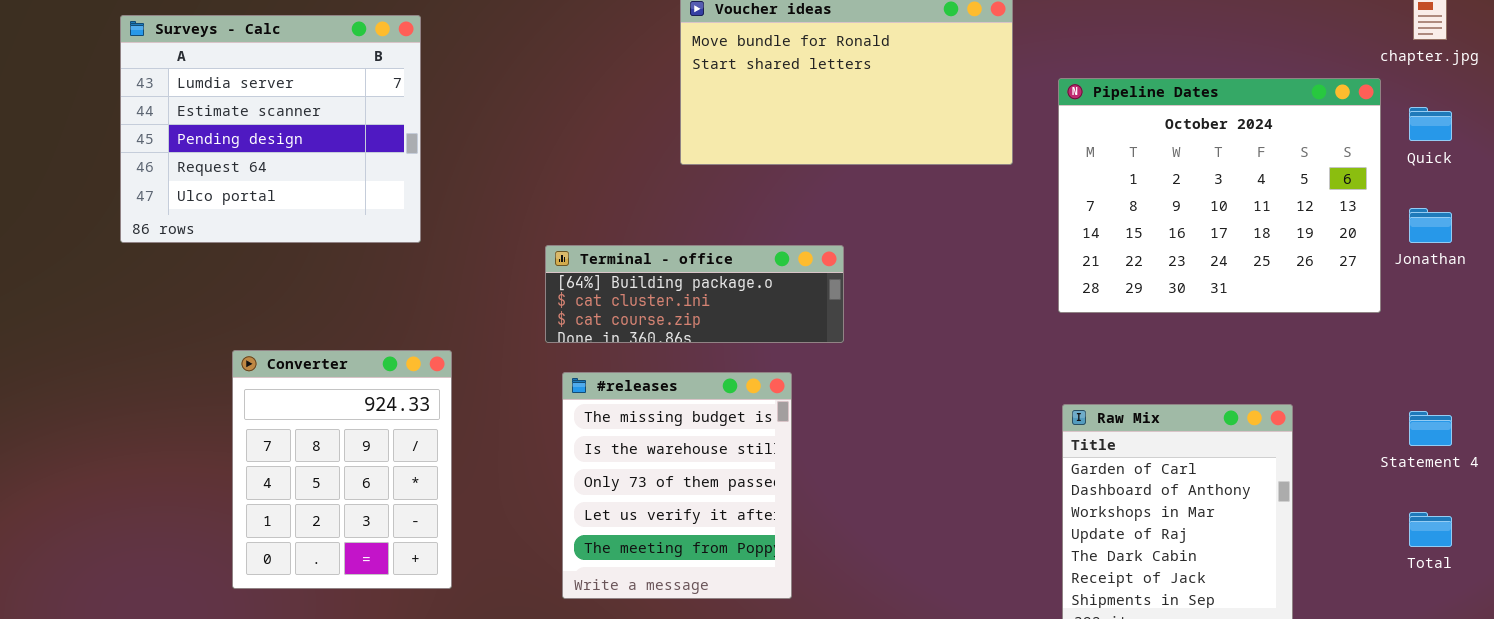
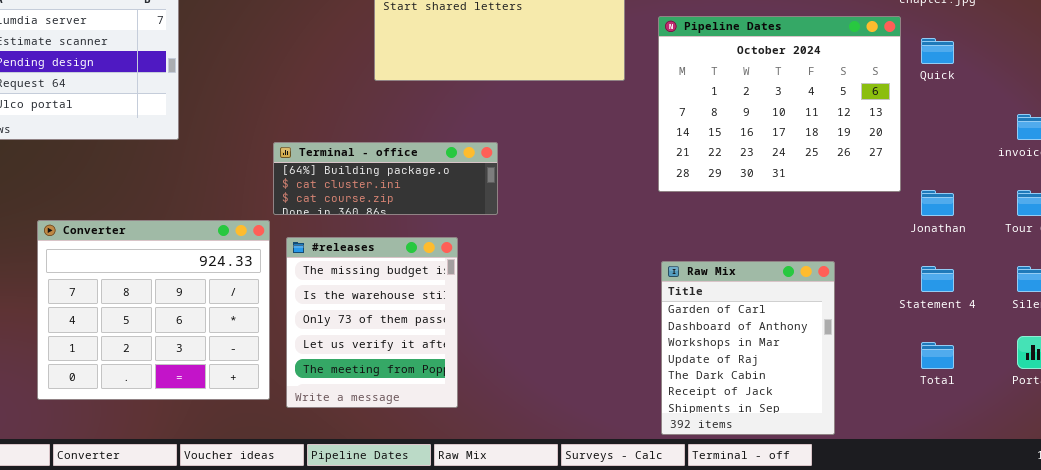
Jonathan: [1409,208,1452,243] -> [921,190,954,216], moved
Converter: [232,350,452,589] -> [37,220,270,400], resized

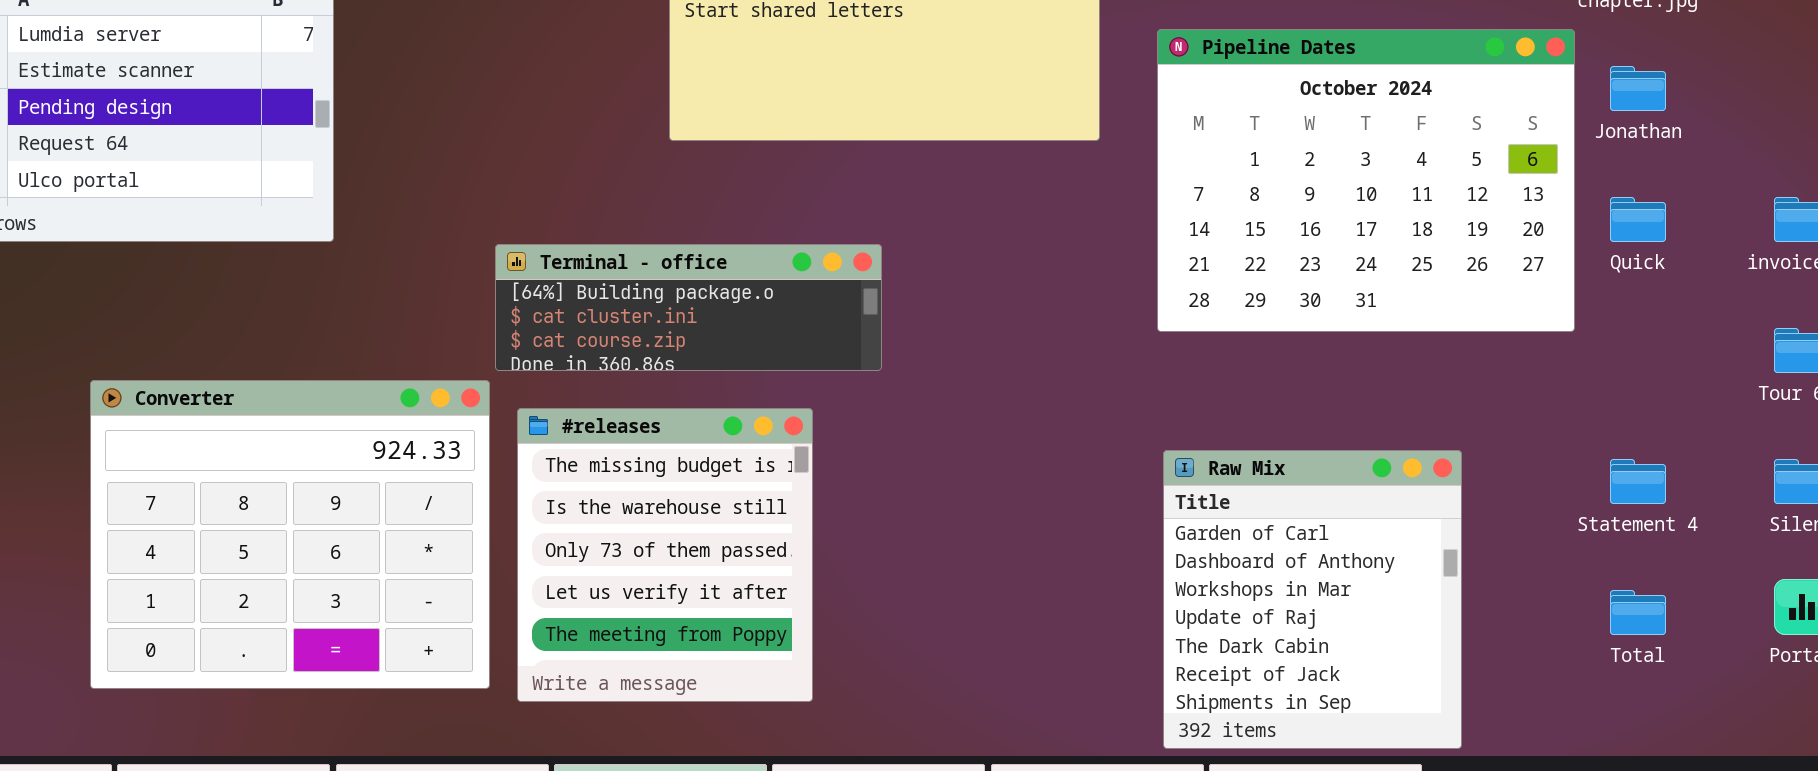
Quick: [921,38,954,64] -> [1610,197,1666,242], moved
Jonathan: [921,190,954,216] -> [1610,66,1666,111], moved

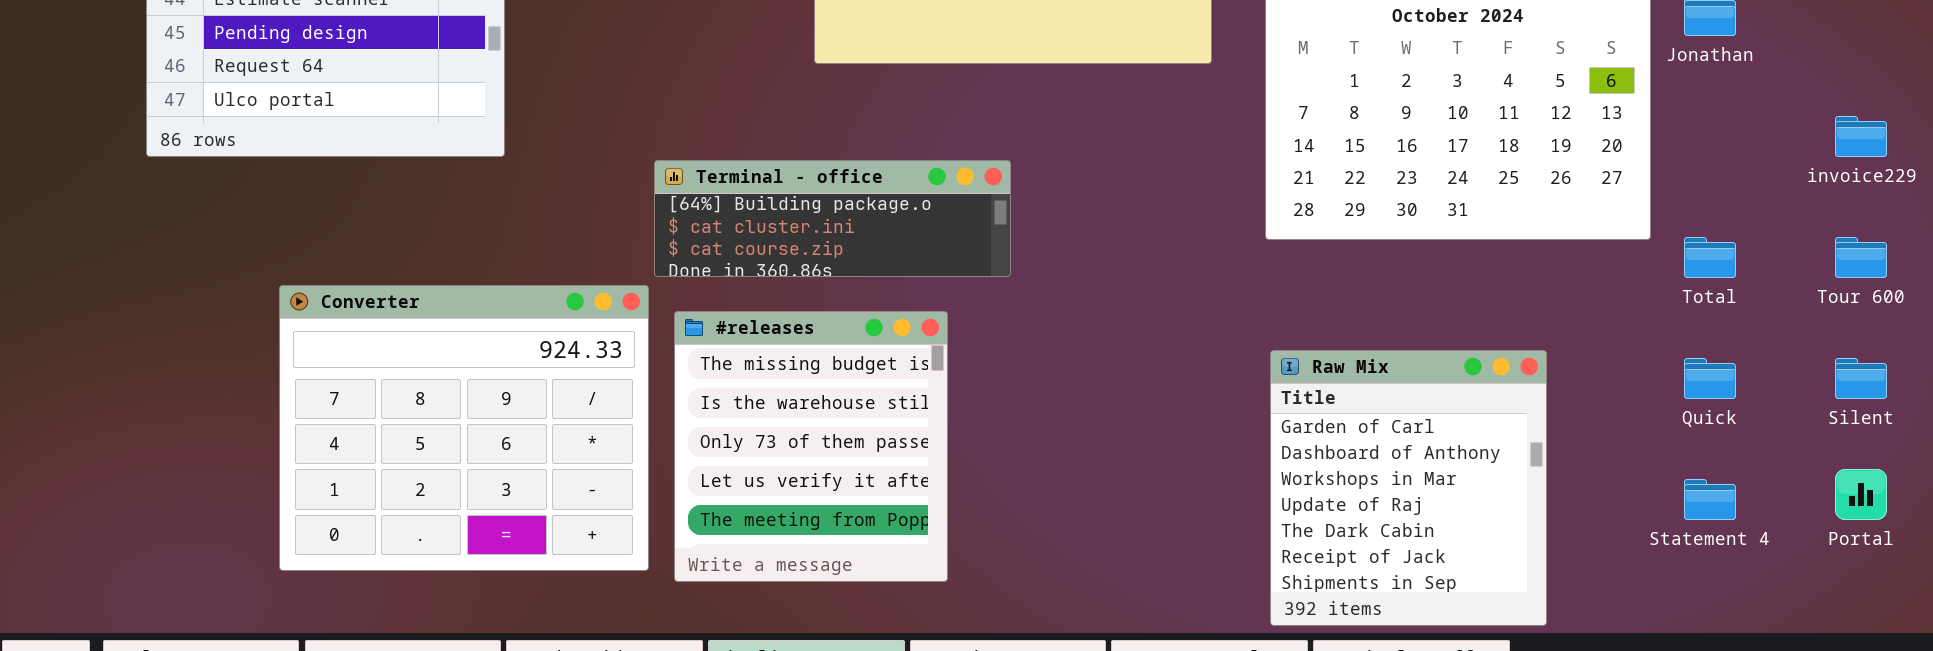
Quick: [1610,197,1666,242] -> [1684,358,1736,399], moved
Statement 4: [1610,459,1666,504] -> [1684,479,1736,520], moved
Total: [1610,590,1666,635] -> [1684,237,1736,278], moved

